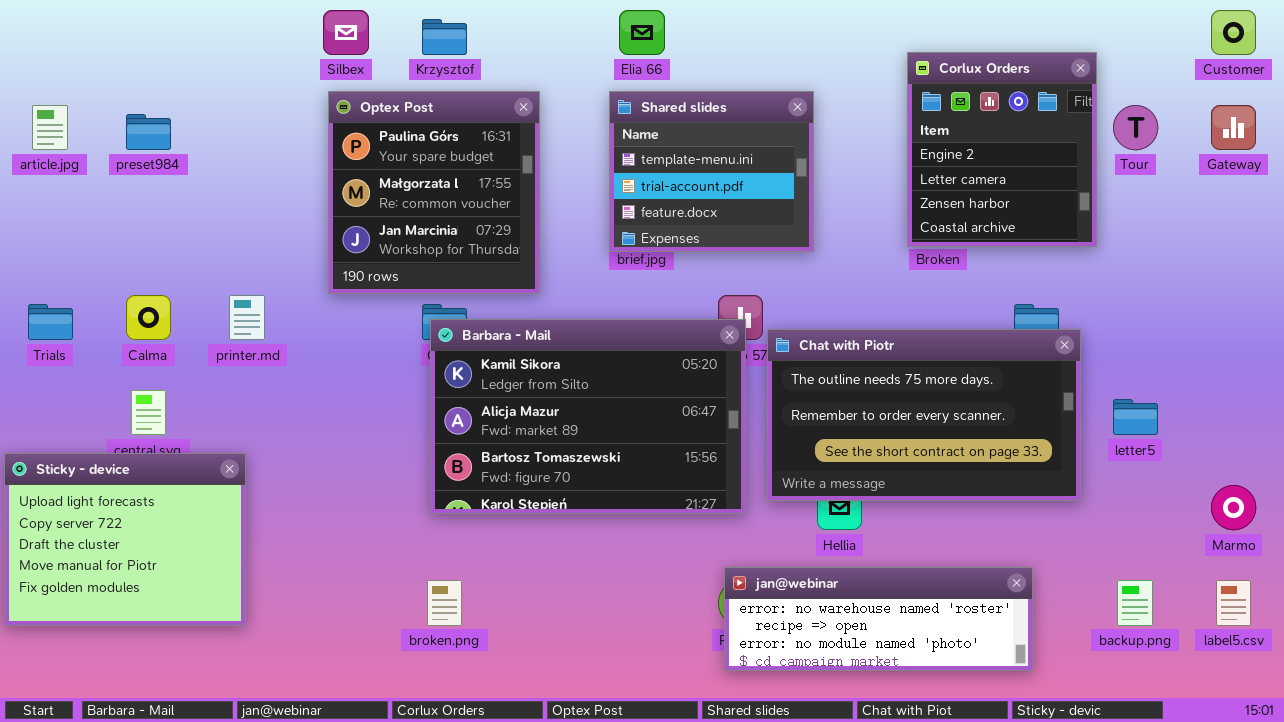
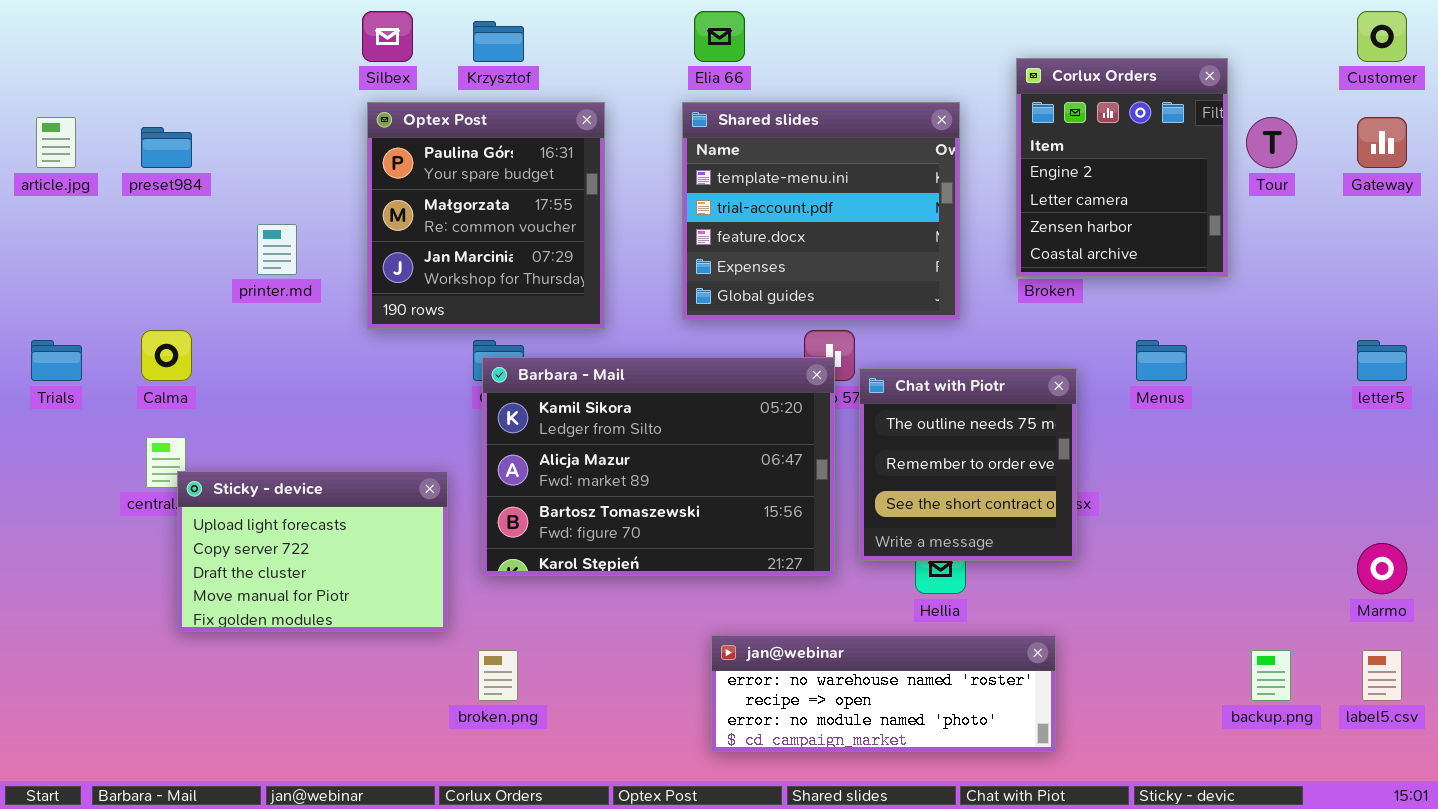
Shared slides: [609,91,814,252] -> [682,102,960,320], resized
printer.md: [229,295,265,340] -> [257,224,297,275], moved
Chat with Piotr: [767,329,1081,501] -> [859,368,1077,561], resized
letter5: [1113,399,1158,435] -> [1357,340,1407,381], moved
Sticky - device: [4,453,246,626] -> [177,471,448,632], moved, resized
jan@webinar: [724,567,1033,671] -> [711,635,1056,752], moved

